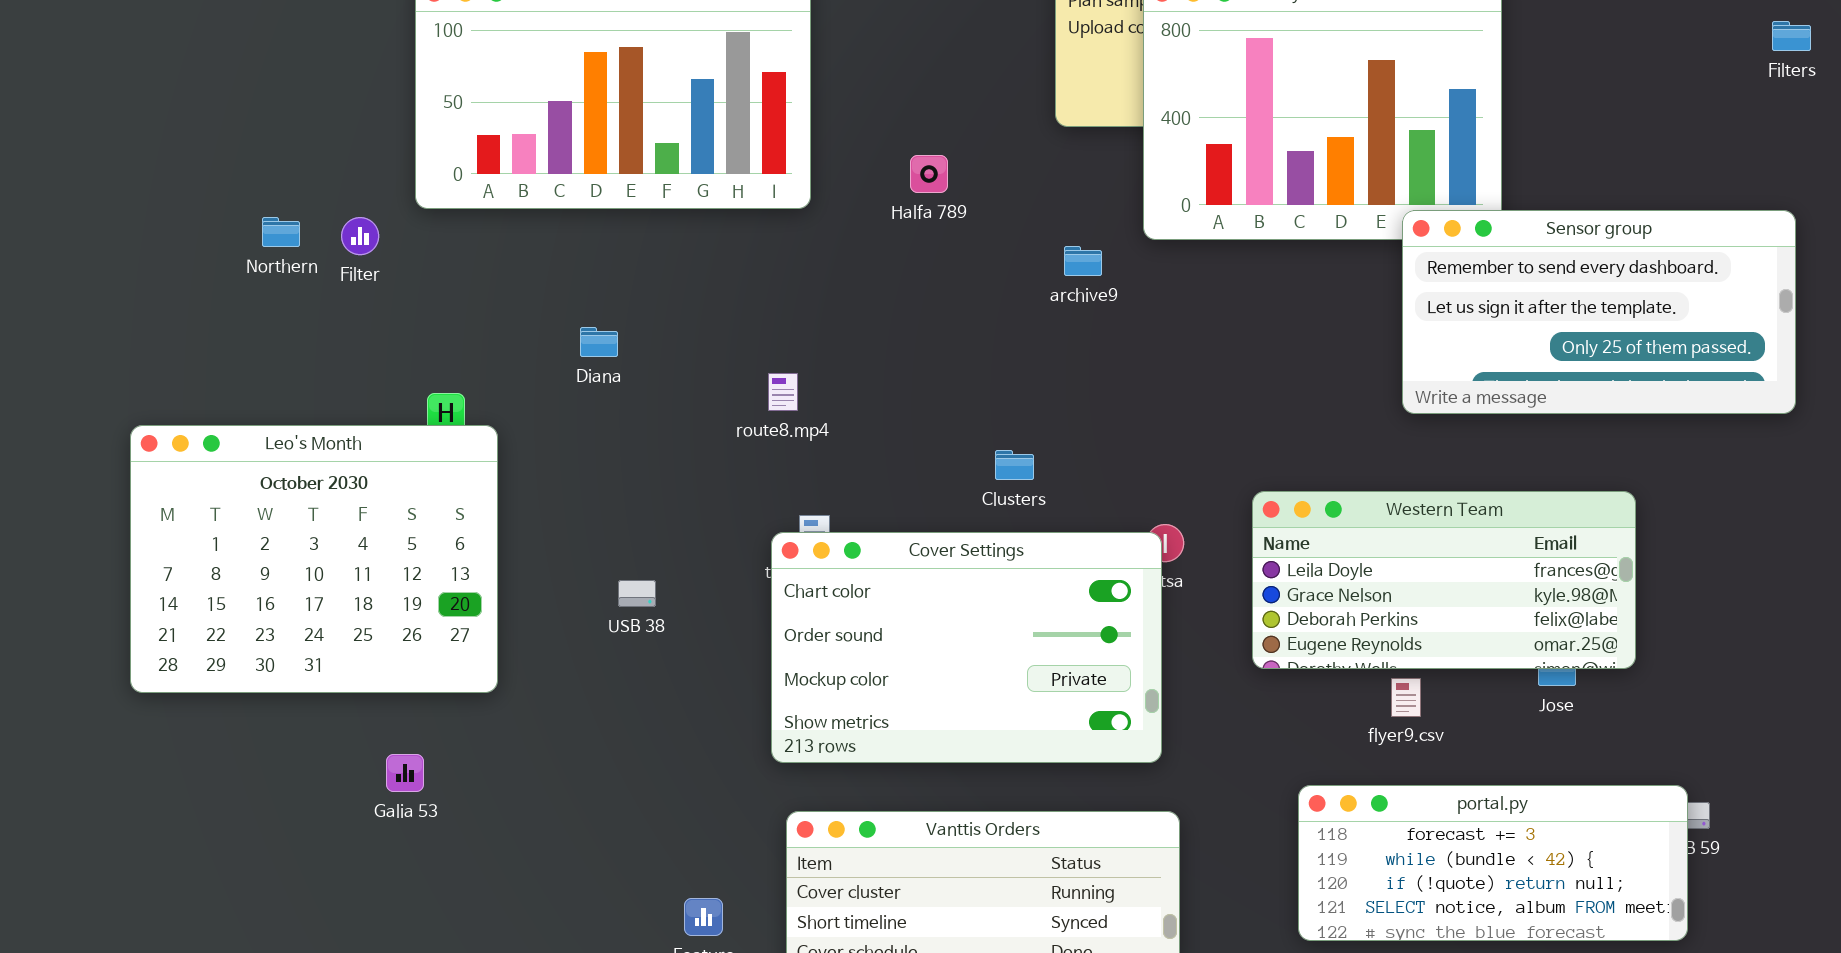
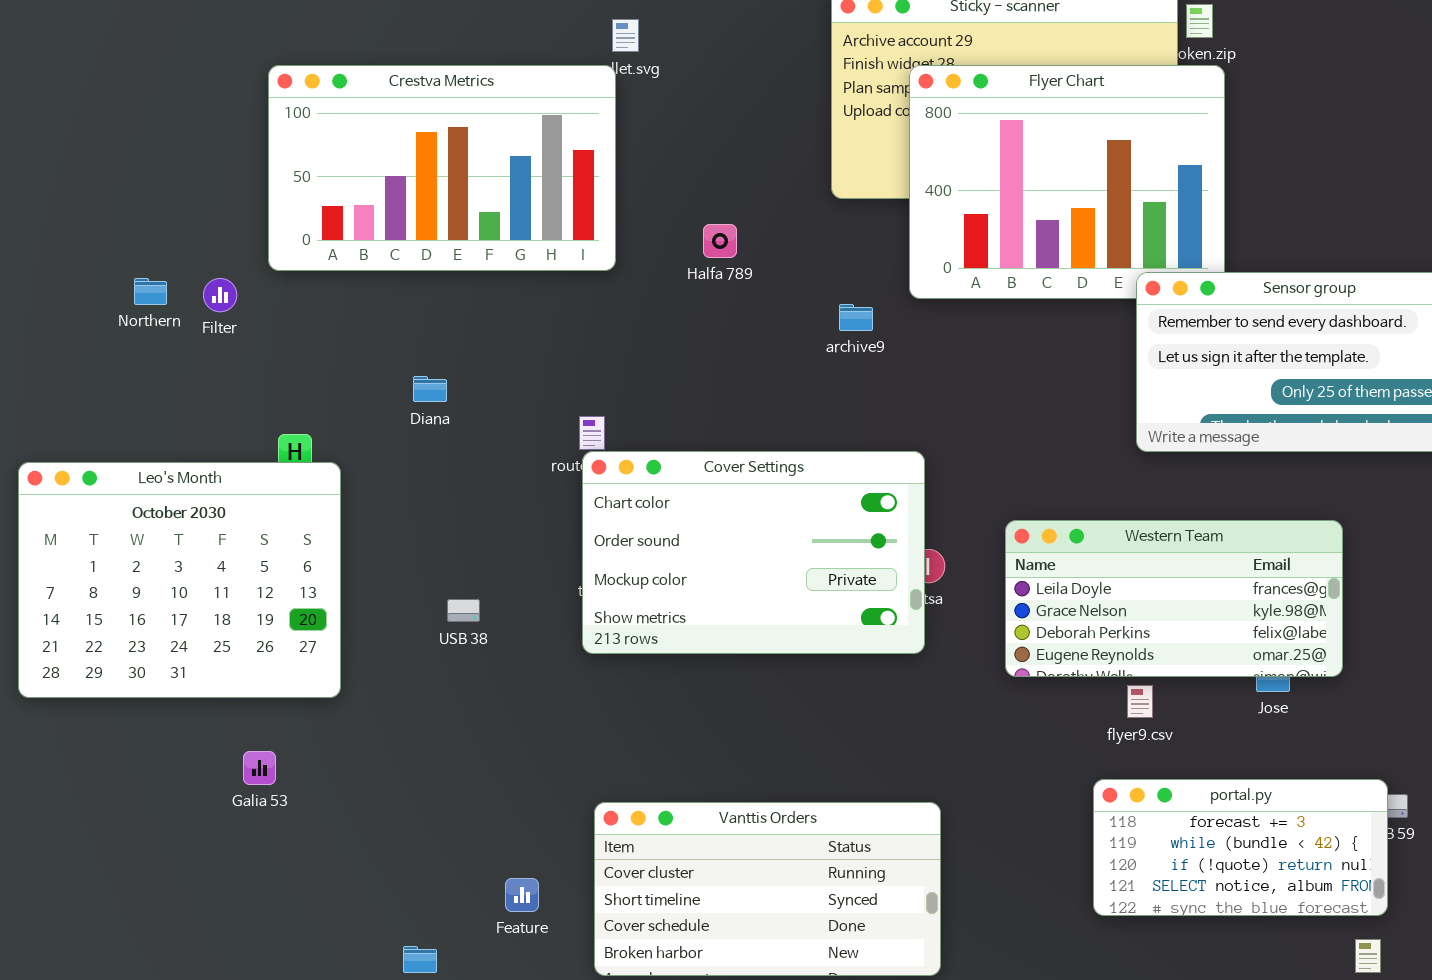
Cover Settings: [771,532,1162,763] -> [582,451,925,654], moved
portal.py: [1298,785,1688,941] -> [1093,779,1388,916], resized

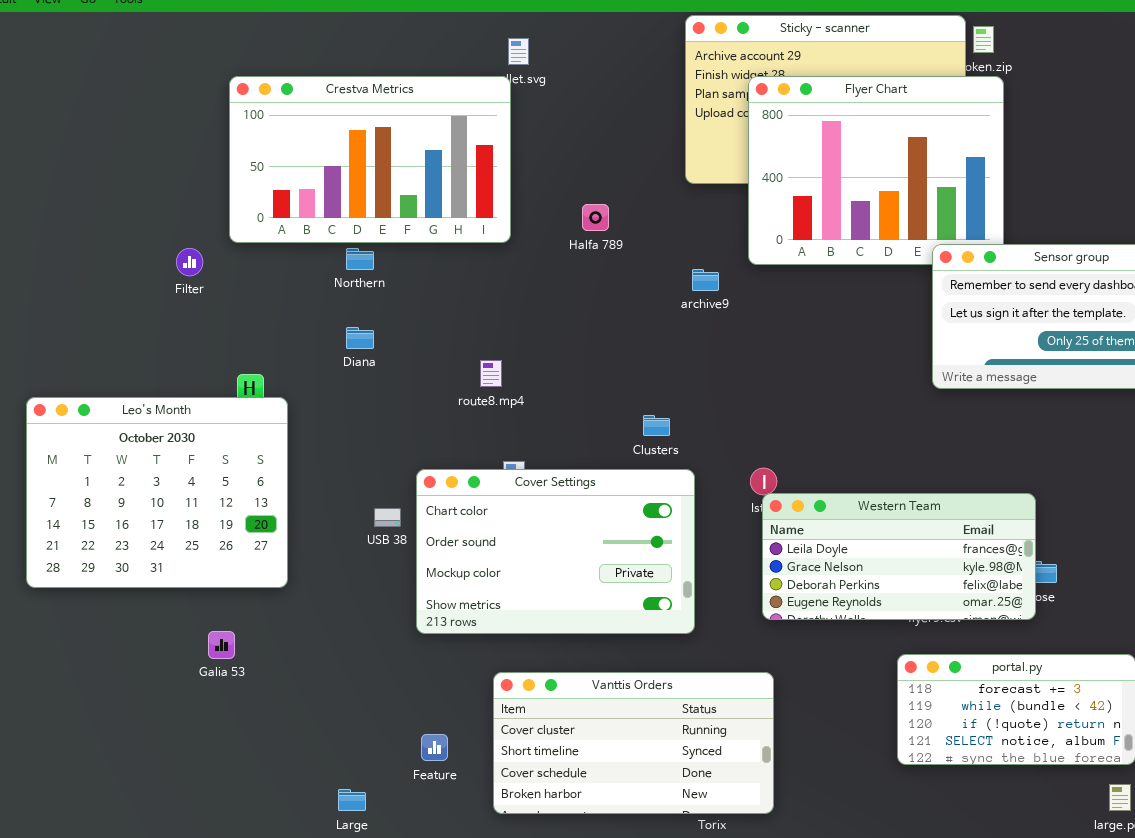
Northern: [134,278,167,305] -> [346,248,374,270], moved
Cover Settings: [582,451,925,654] -> [416,469,695,634], moved
Western Team: [1005,520,1343,677] -> [762,493,1036,620], moved

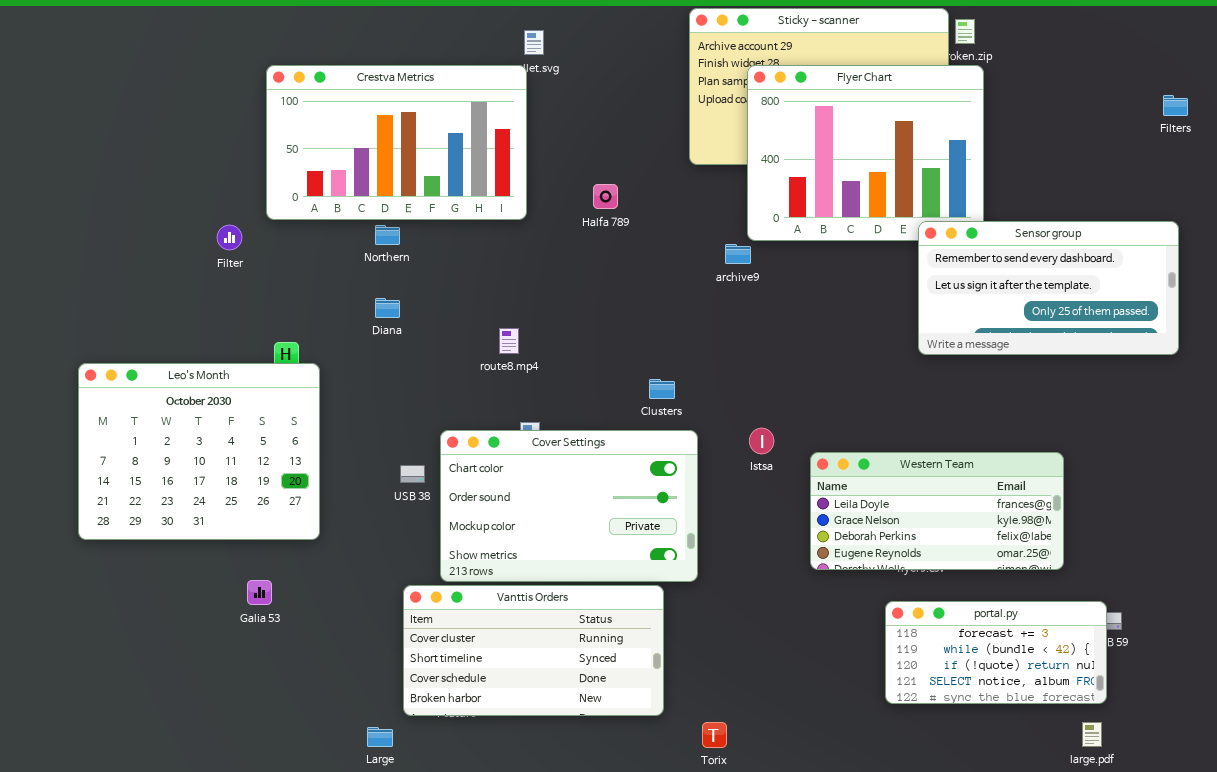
archive9: [692,269,719,291] -> [725,244,751,264], moved
Western Team: [762,493,1036,620] -> [810,452,1064,570], moved
Vanttis Orders: [493,672,774,814] -> [403,585,664,716], moved

